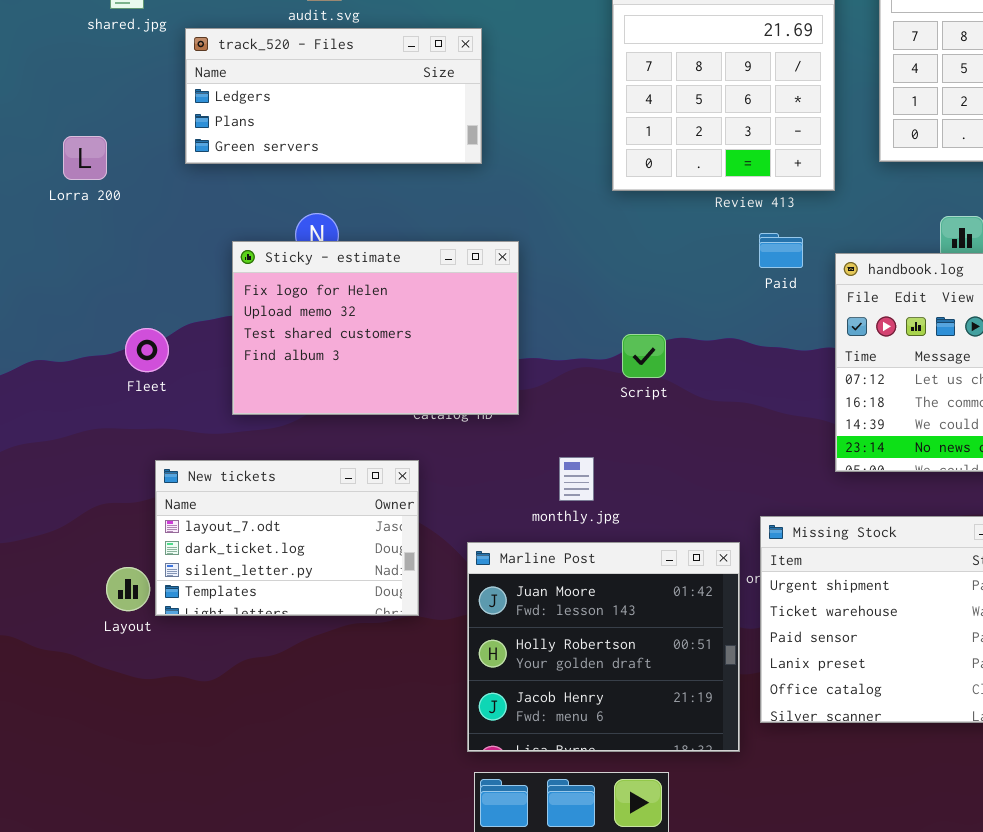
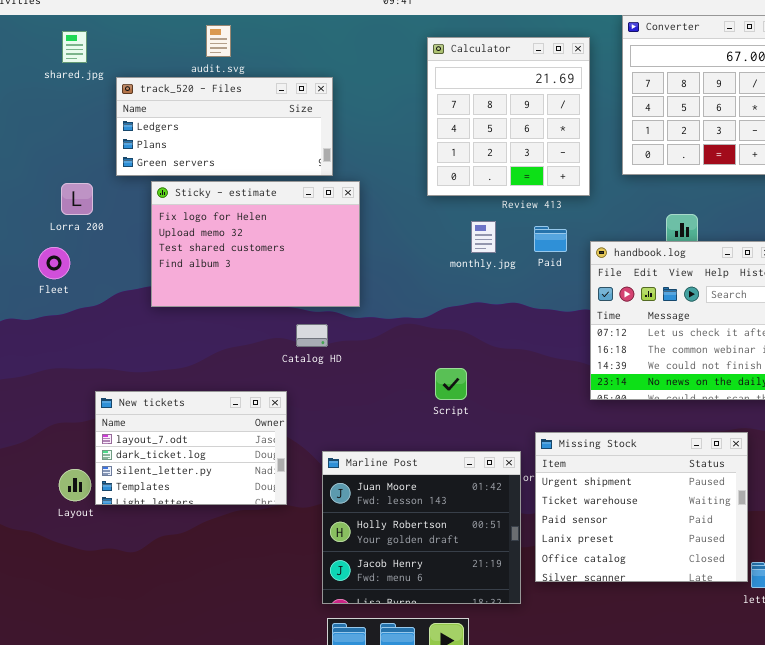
Lorra 200: [63,136,107,180] -> [61,183,93,215], moved
Sticky - estimate: [232,241,519,415] -> [151,181,360,307], moved
Fleet: [125,328,169,372] -> [38,247,70,279], moved
Script: [622,334,666,378] -> [435,368,467,400], moved
monthly.jpg: [559,457,594,501] -> [471,221,496,253], moved

